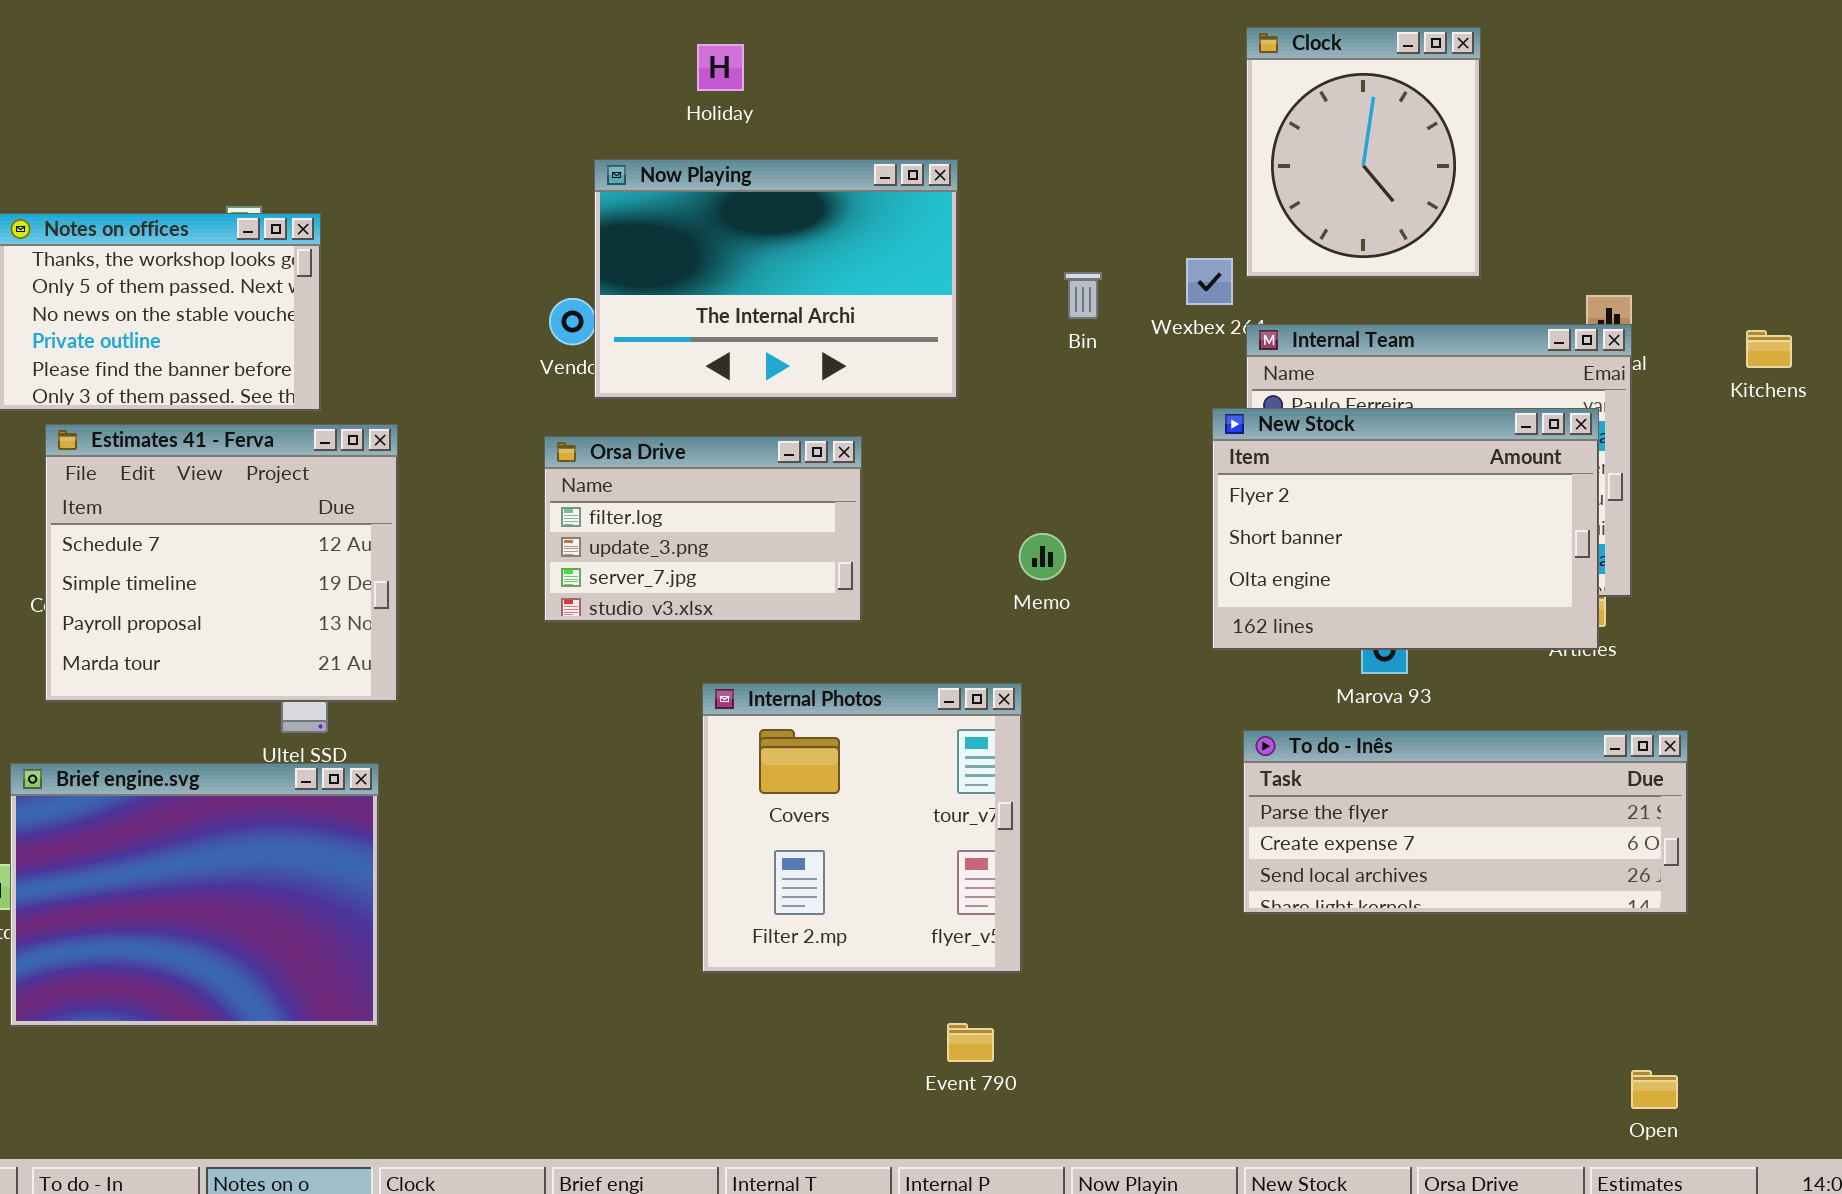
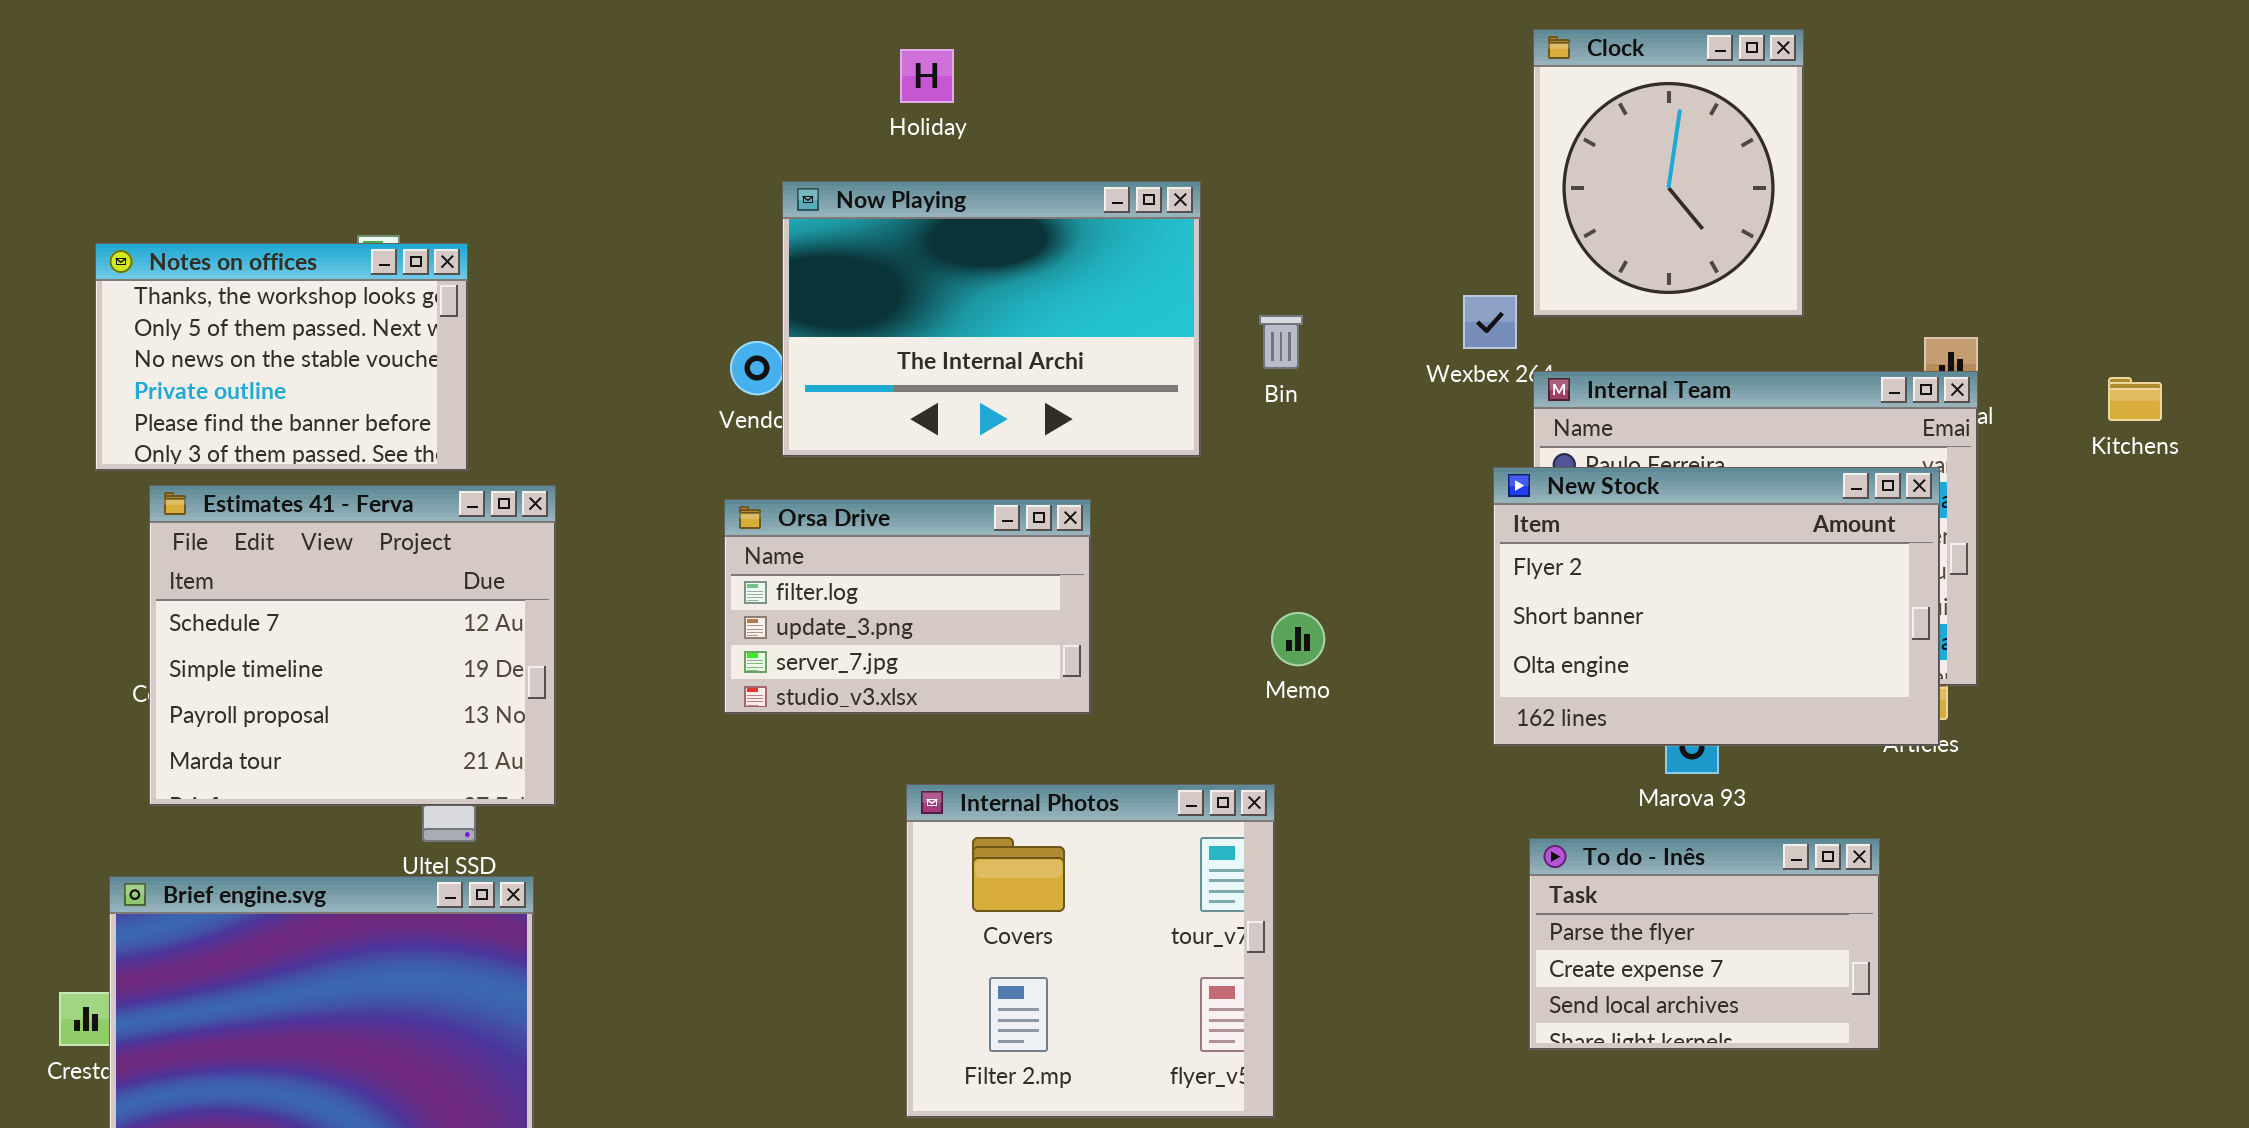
Bin: [1064,272,1102,319] -> [1259,315,1303,369], moved
To do - Inês: [1243,730,1688,914] -> [1529,838,1880,1050], resized

